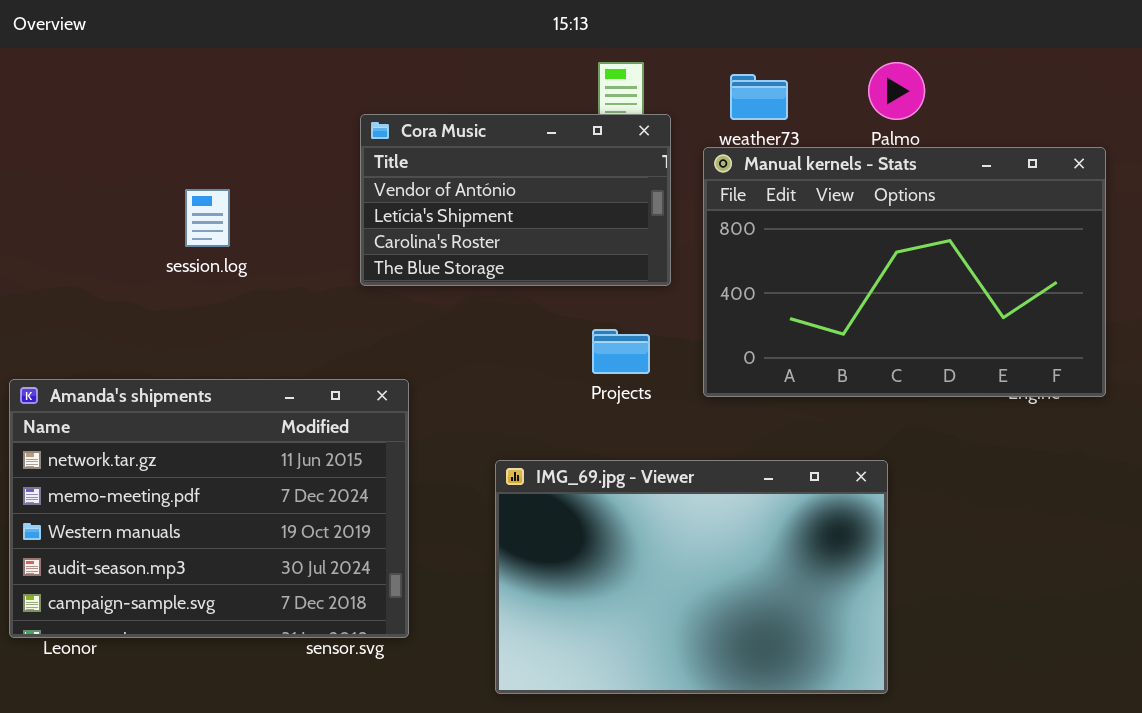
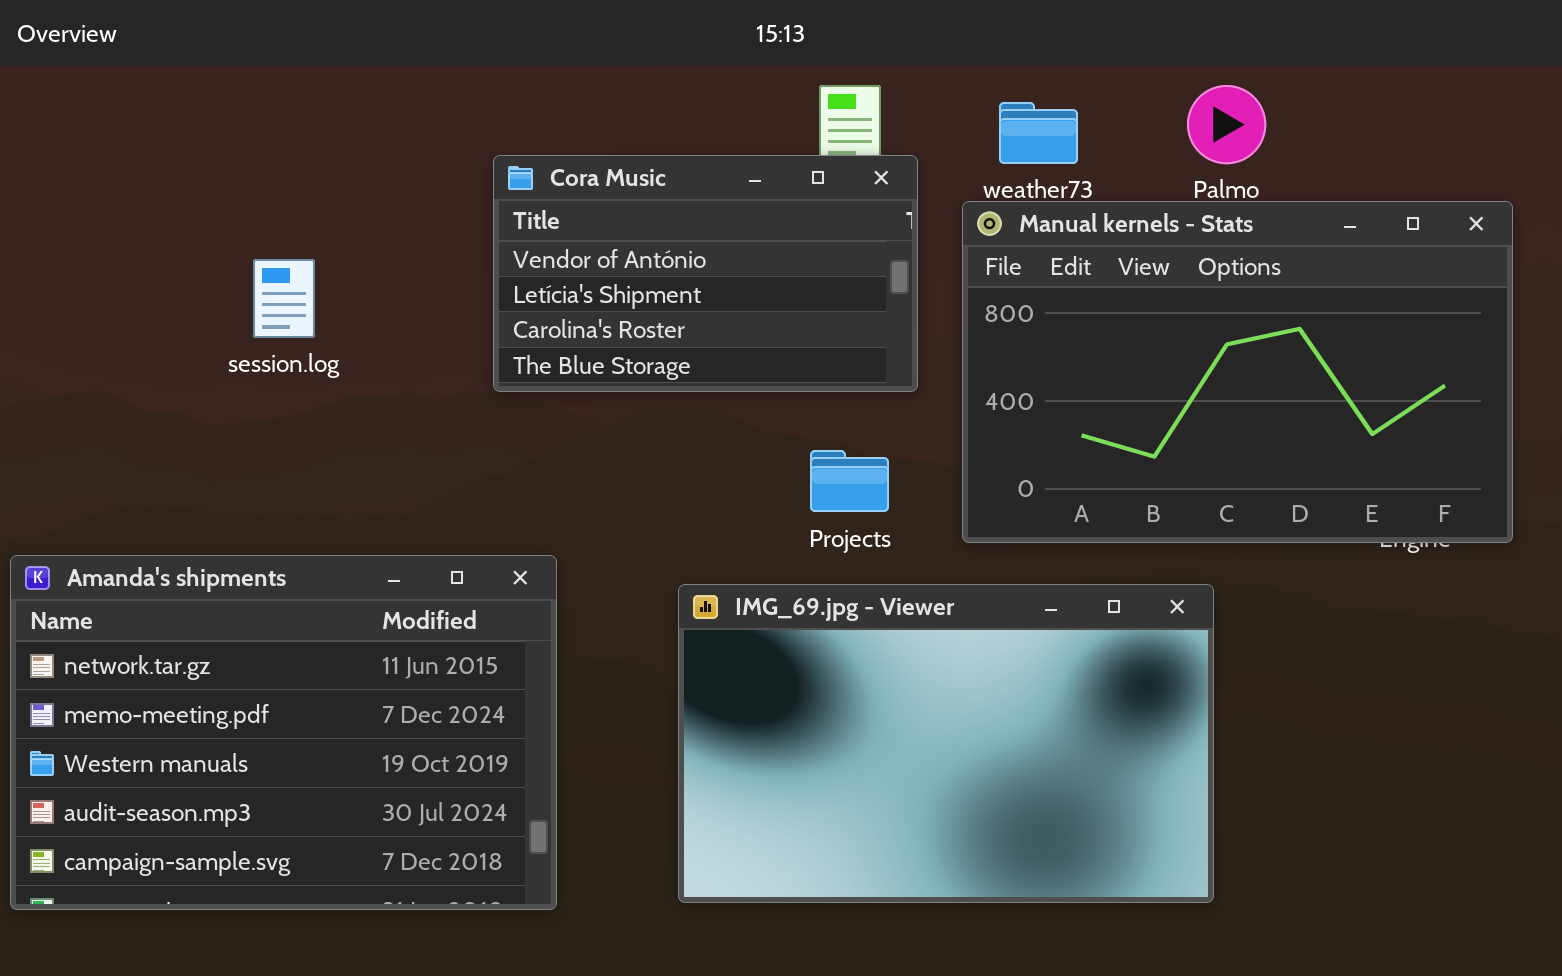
Amanda's shipments: [9,379,409,638] -> [10,555,557,910], moved
IMG_69.jpg - Viewer: [495,460,888,694] -> [678,584,1214,903], moved

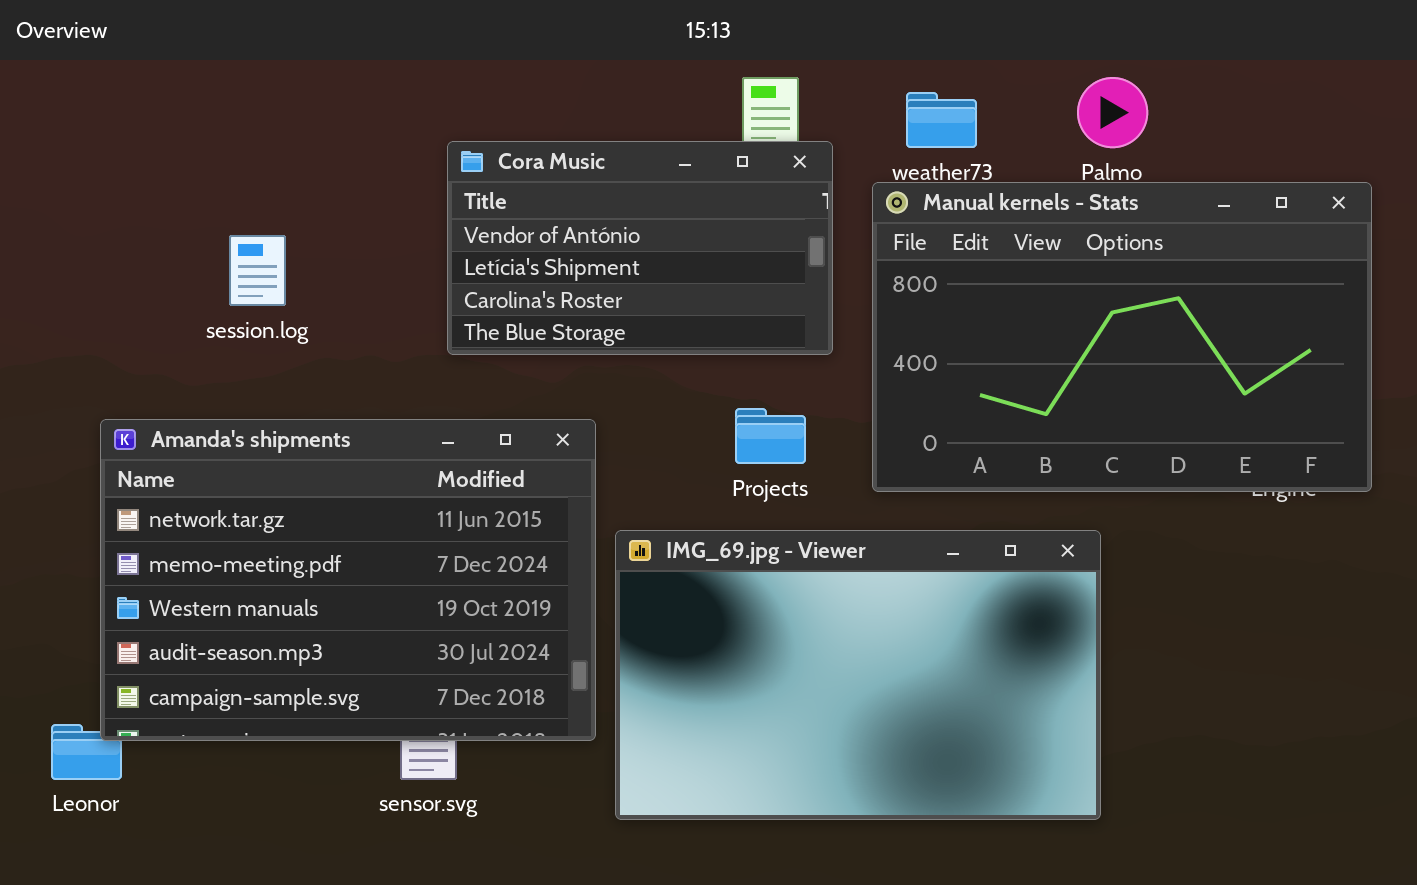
Amanda's shipments: [10,555,557,910] -> [100,419,596,741], moved

